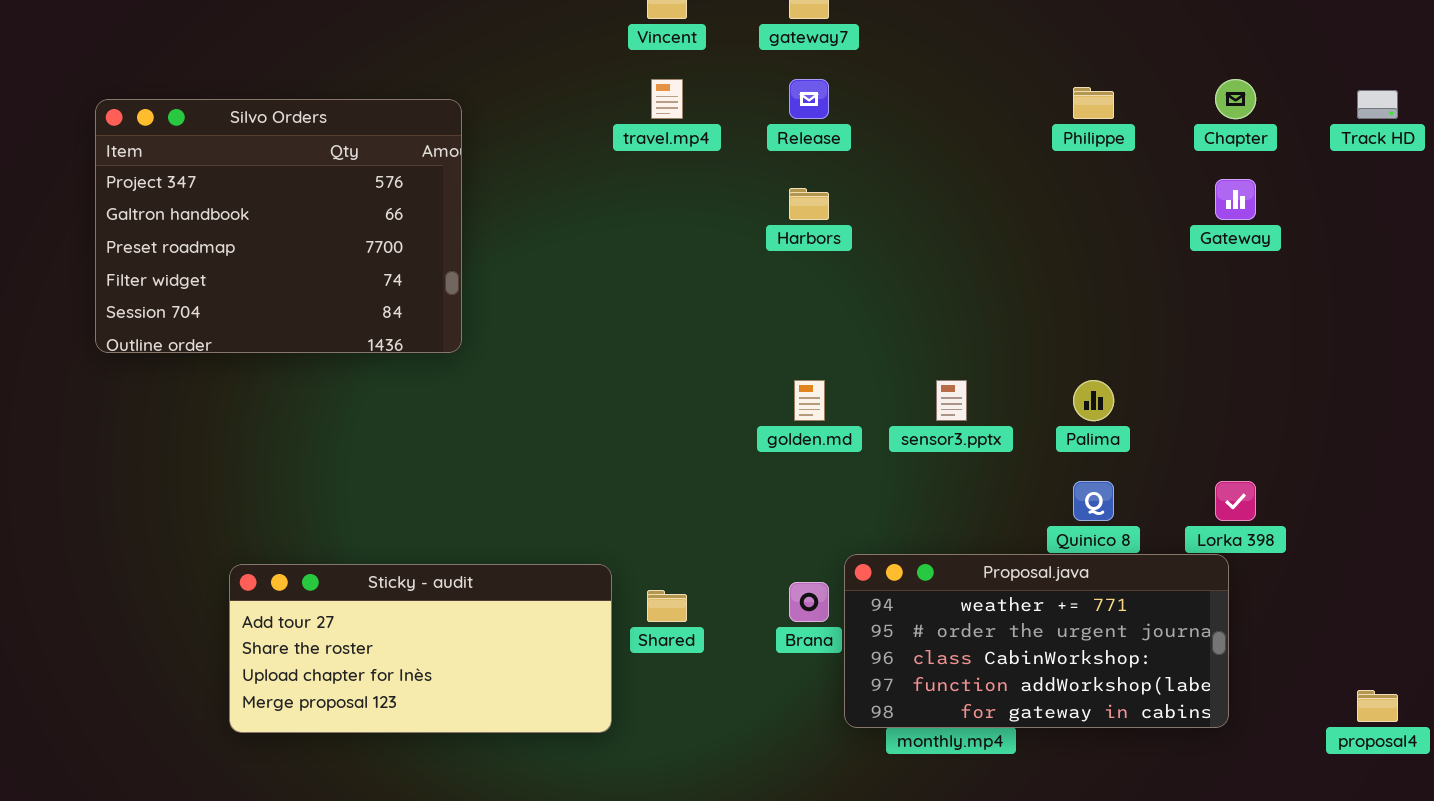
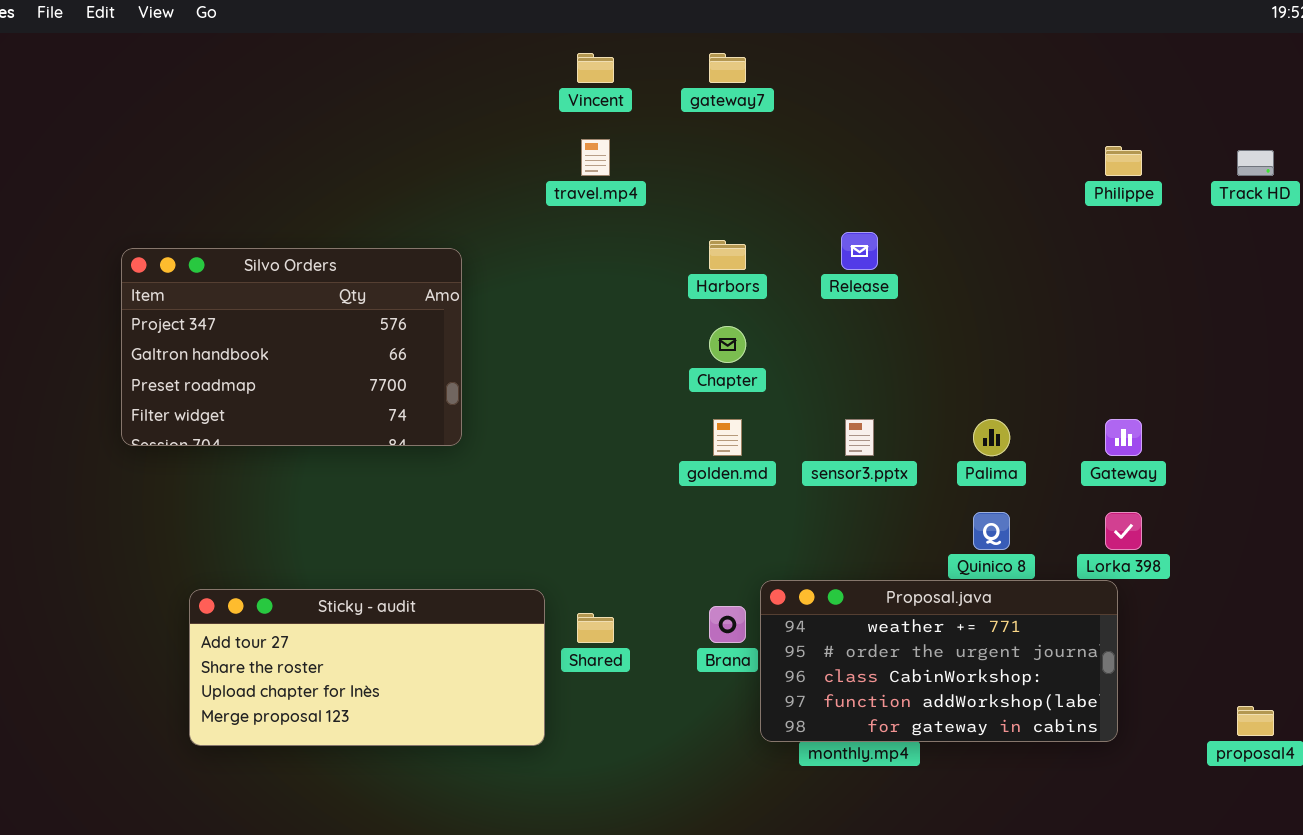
Release: [789,79,829,119] -> [841,232,878,270], moved
Chapter: [1215,79,1256,119] -> [709,326,746,363], moved
Philippe: [1073,87,1114,119] -> [1105,146,1142,176], moved
Silvo Orders: [95,99,462,353] -> [121,248,462,446], moved, resized
Gateway: [1215,179,1256,220] -> [1105,419,1142,456], moved

